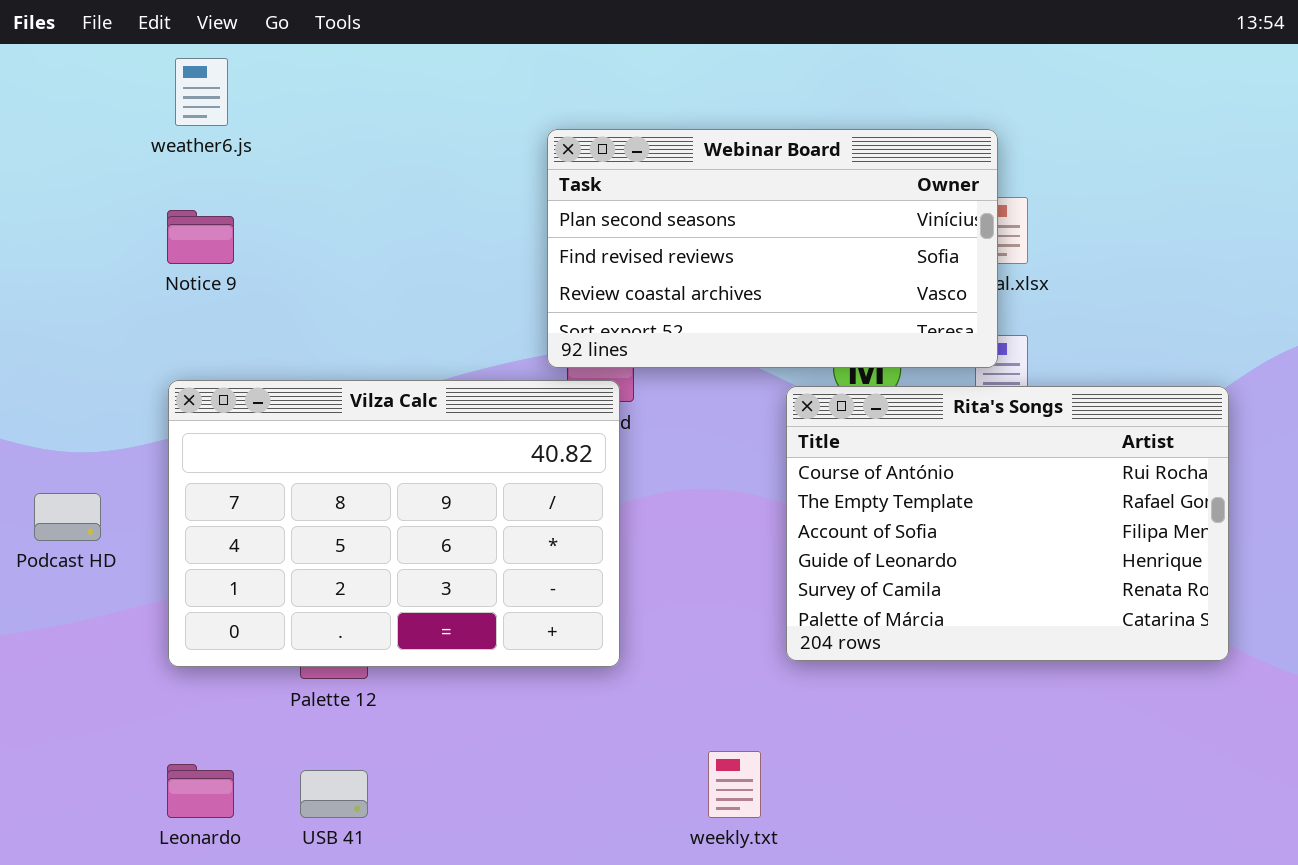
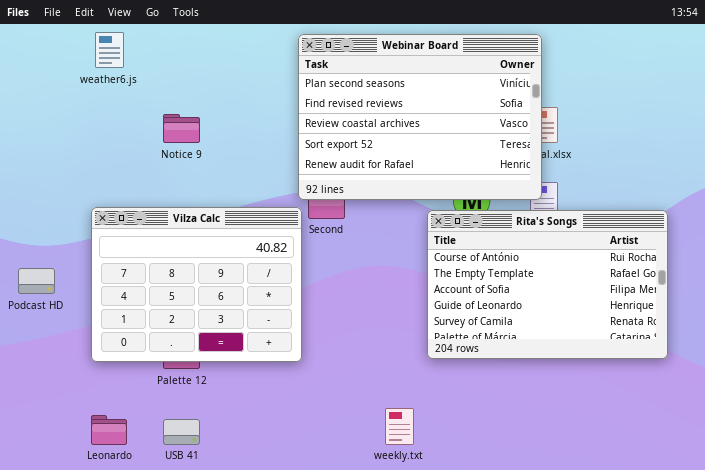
Webinar Board: [547,129,998,368] -> [298,34,542,200], resized
Notice 9: [167,210,234,264] -> [163,114,200,143], moved
Vilza Calc: [168,380,620,667] -> [91,207,302,362], resized

